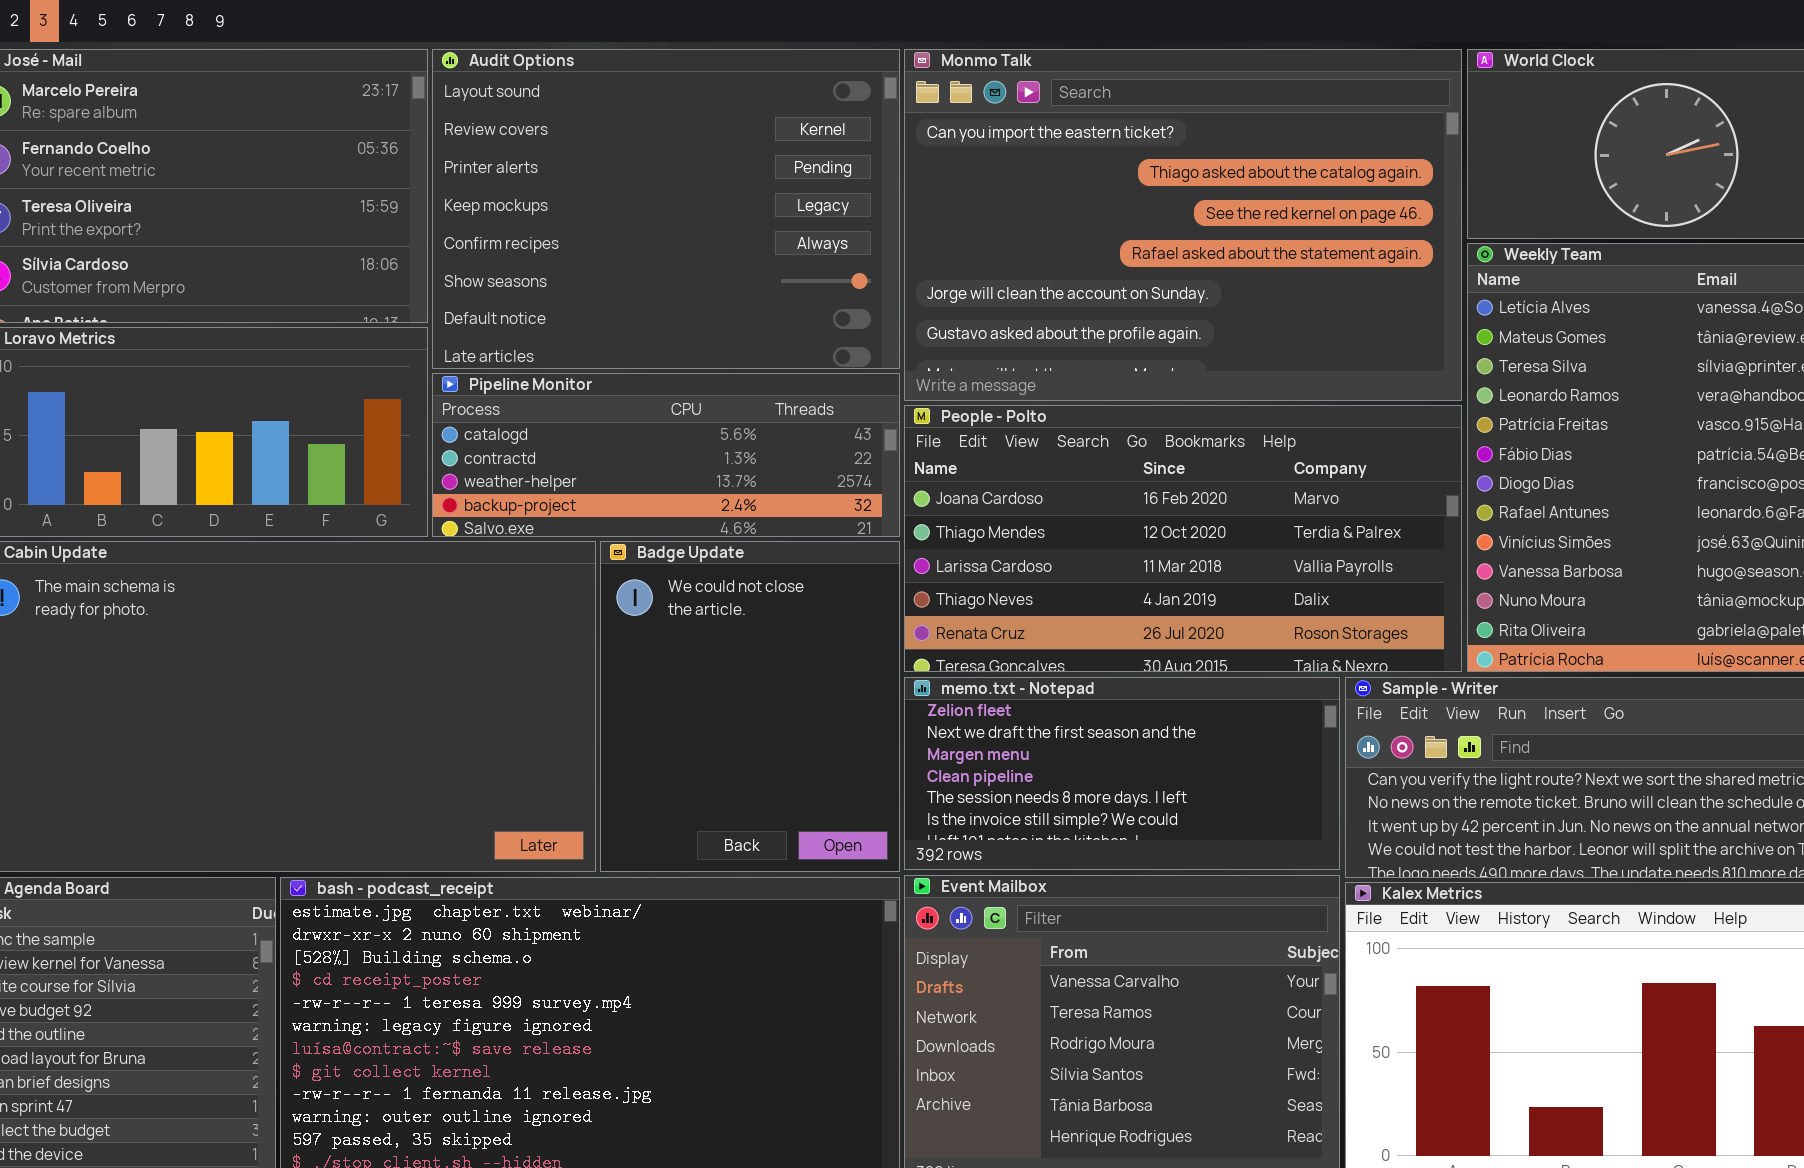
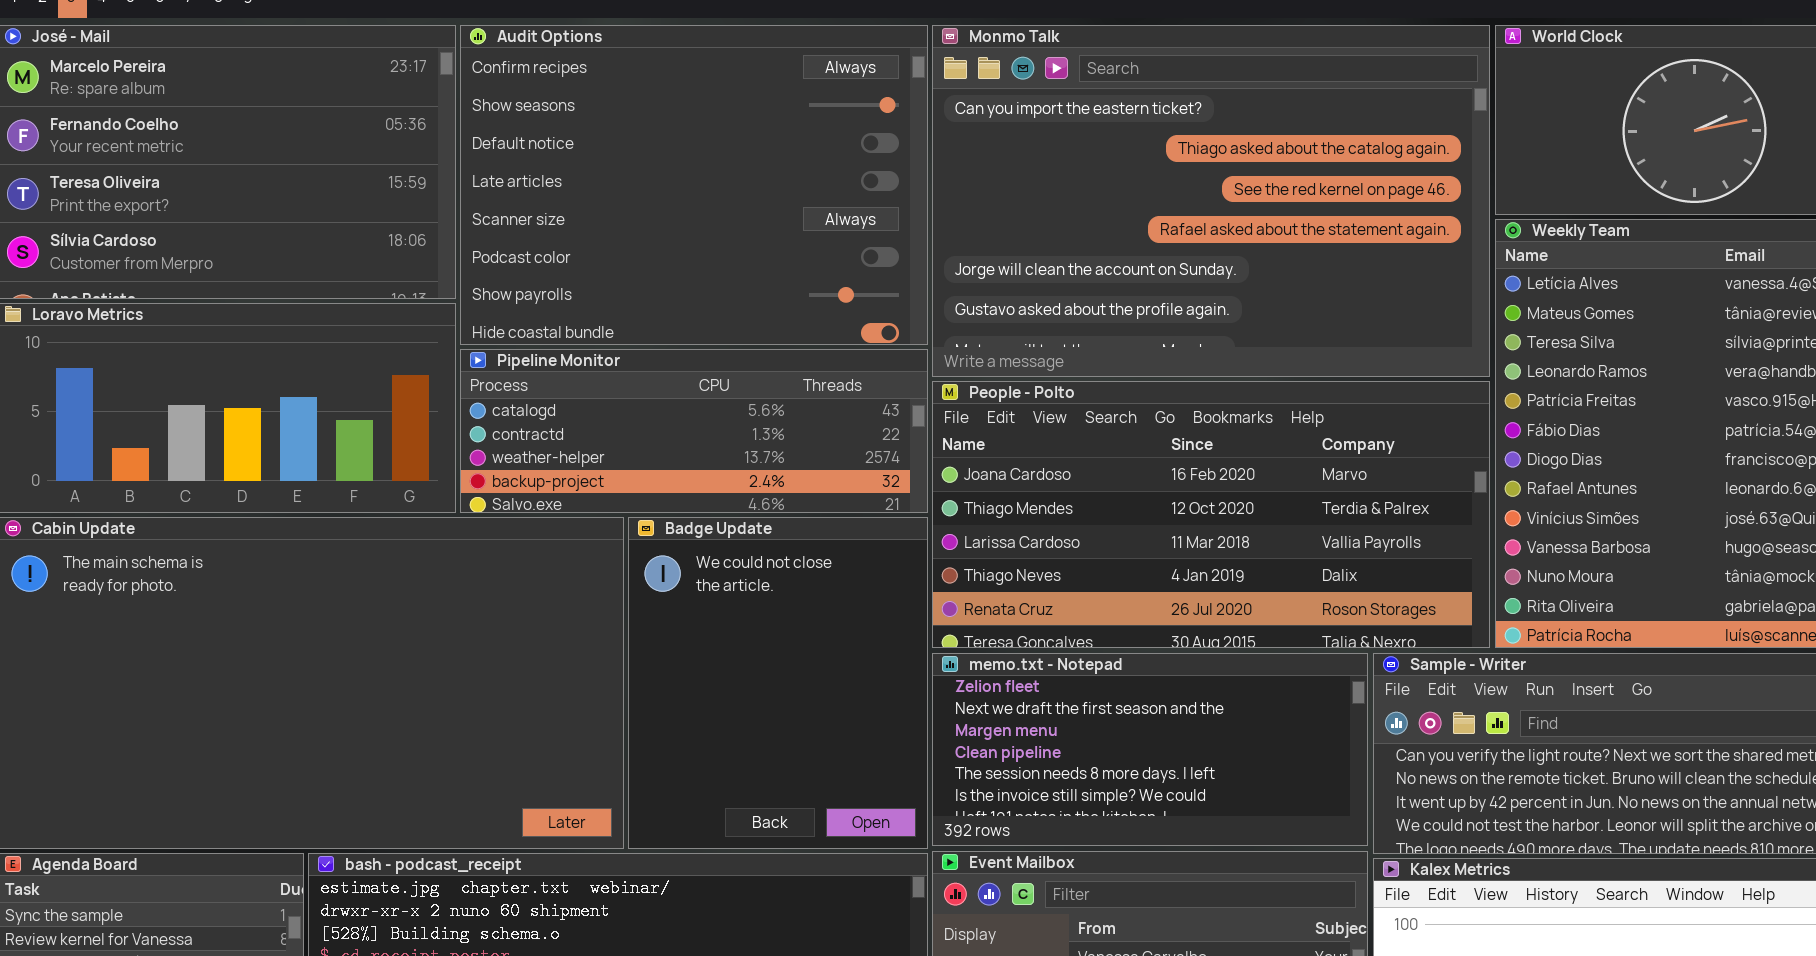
Audit Options: [432,49,900,369] -> [460,25,928,345], scrolled down 4 rows

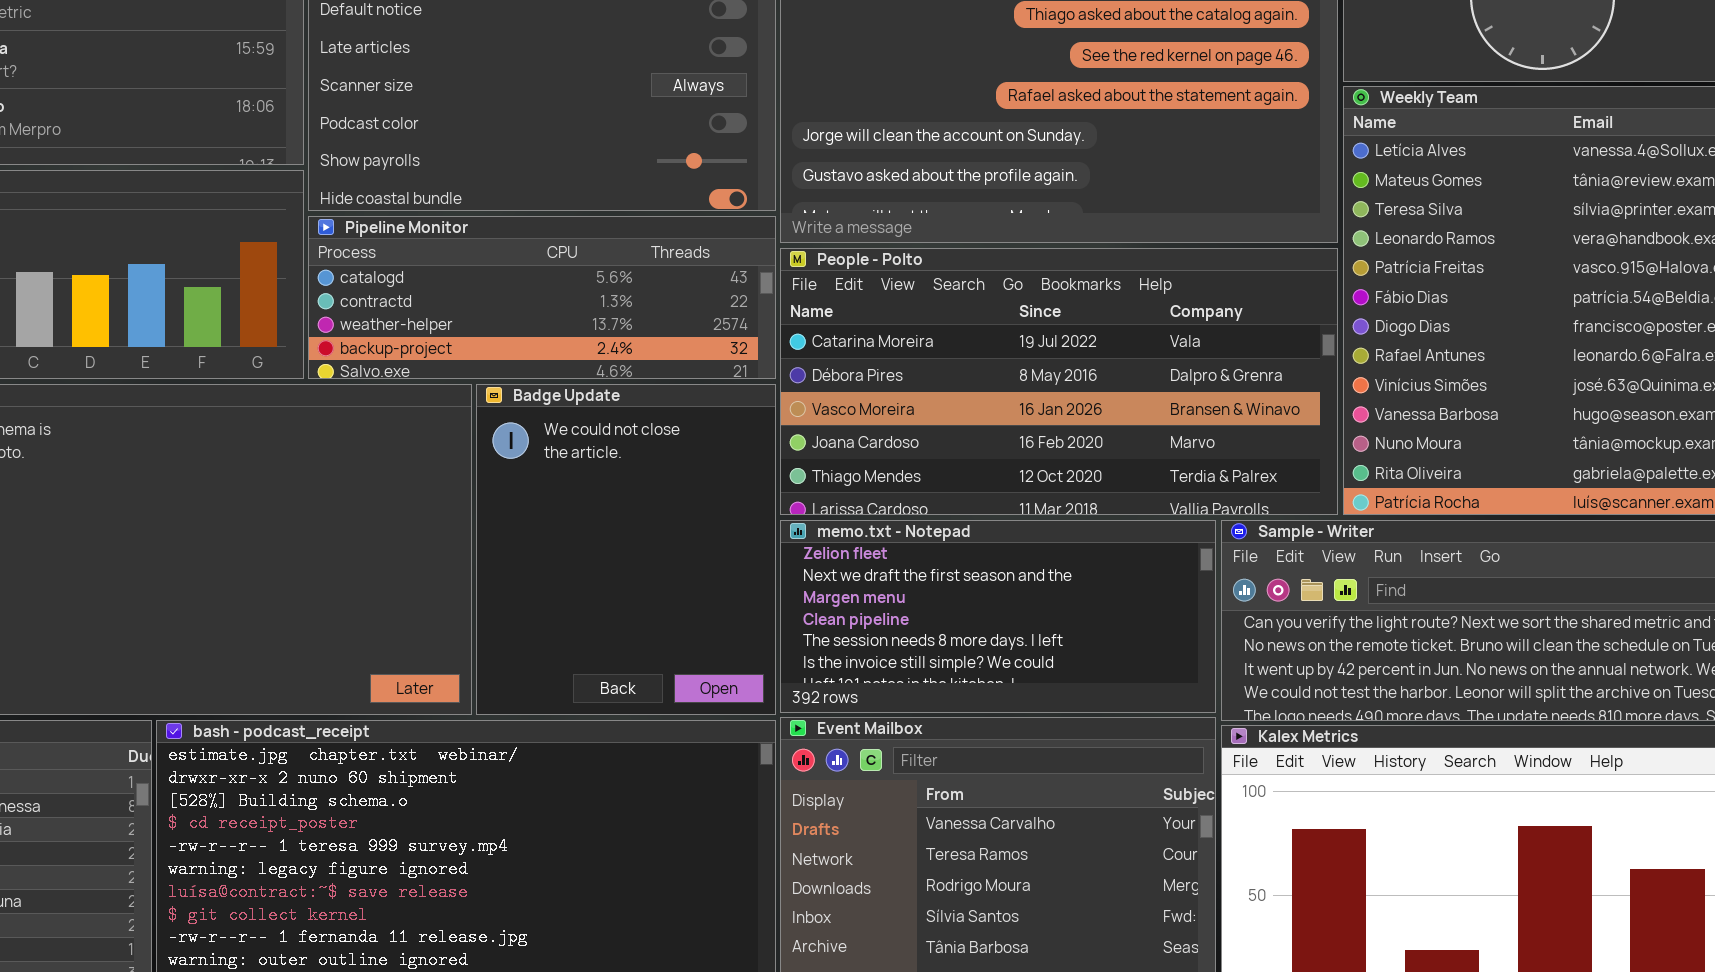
People - Polto: [932,381,1490,648] -> [780,248,1338,515], scrolled up 3 rows

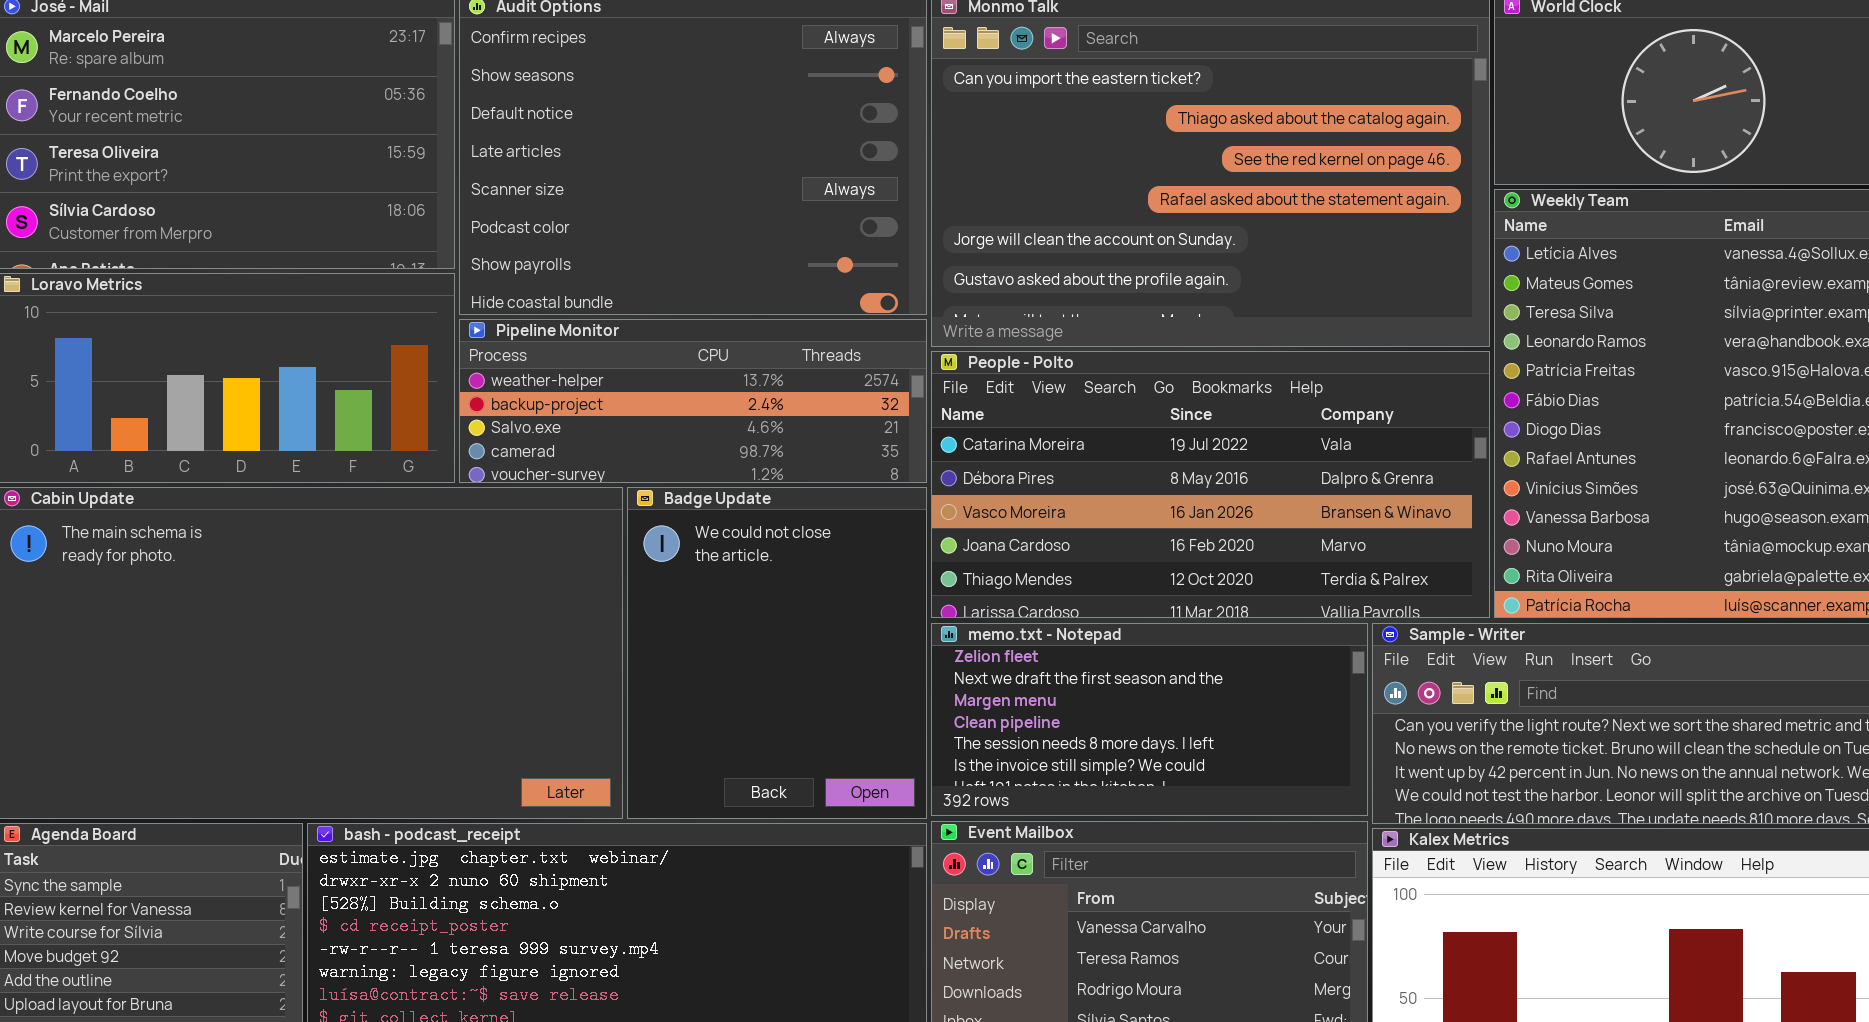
Pipeline Monitor: [308,216,776,379] -> [459,319,927,483], scrolled down 2 rows

